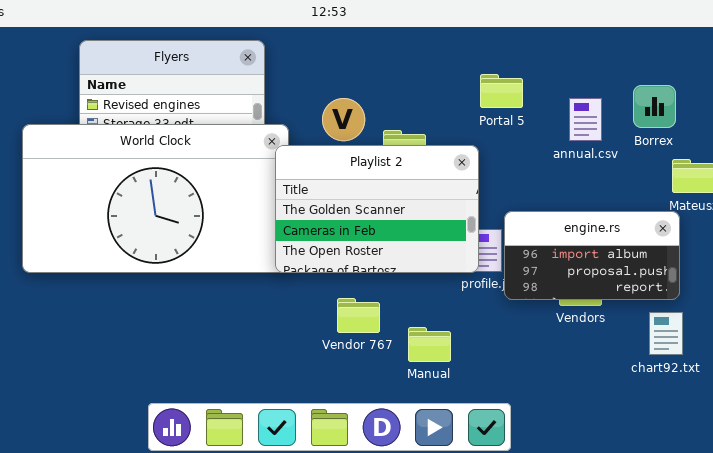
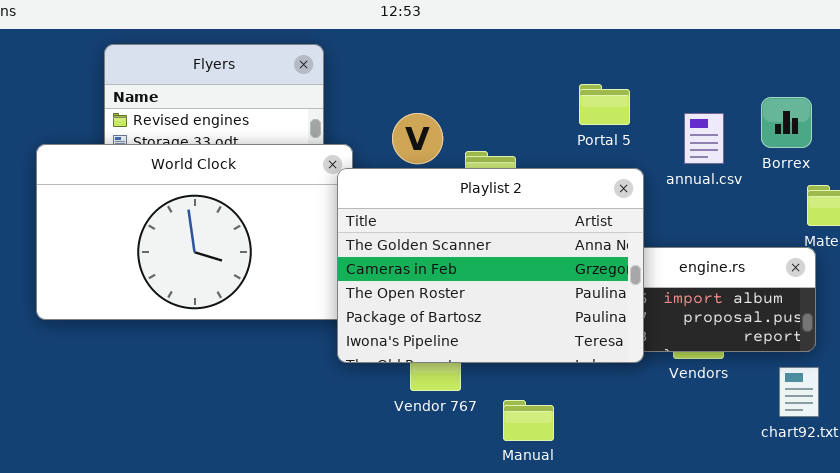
Playlist 2: [275,145,479,273] -> [337,168,644,363], resized
Manual: [408,327,451,362] -> [503,400,554,441], moved

